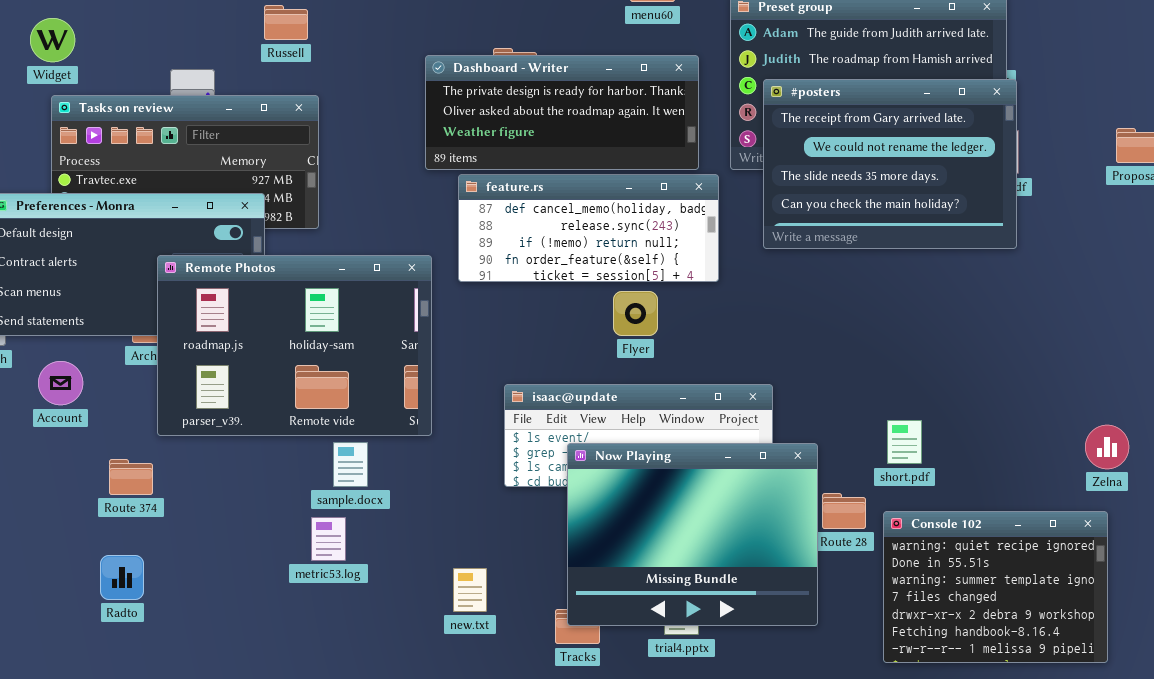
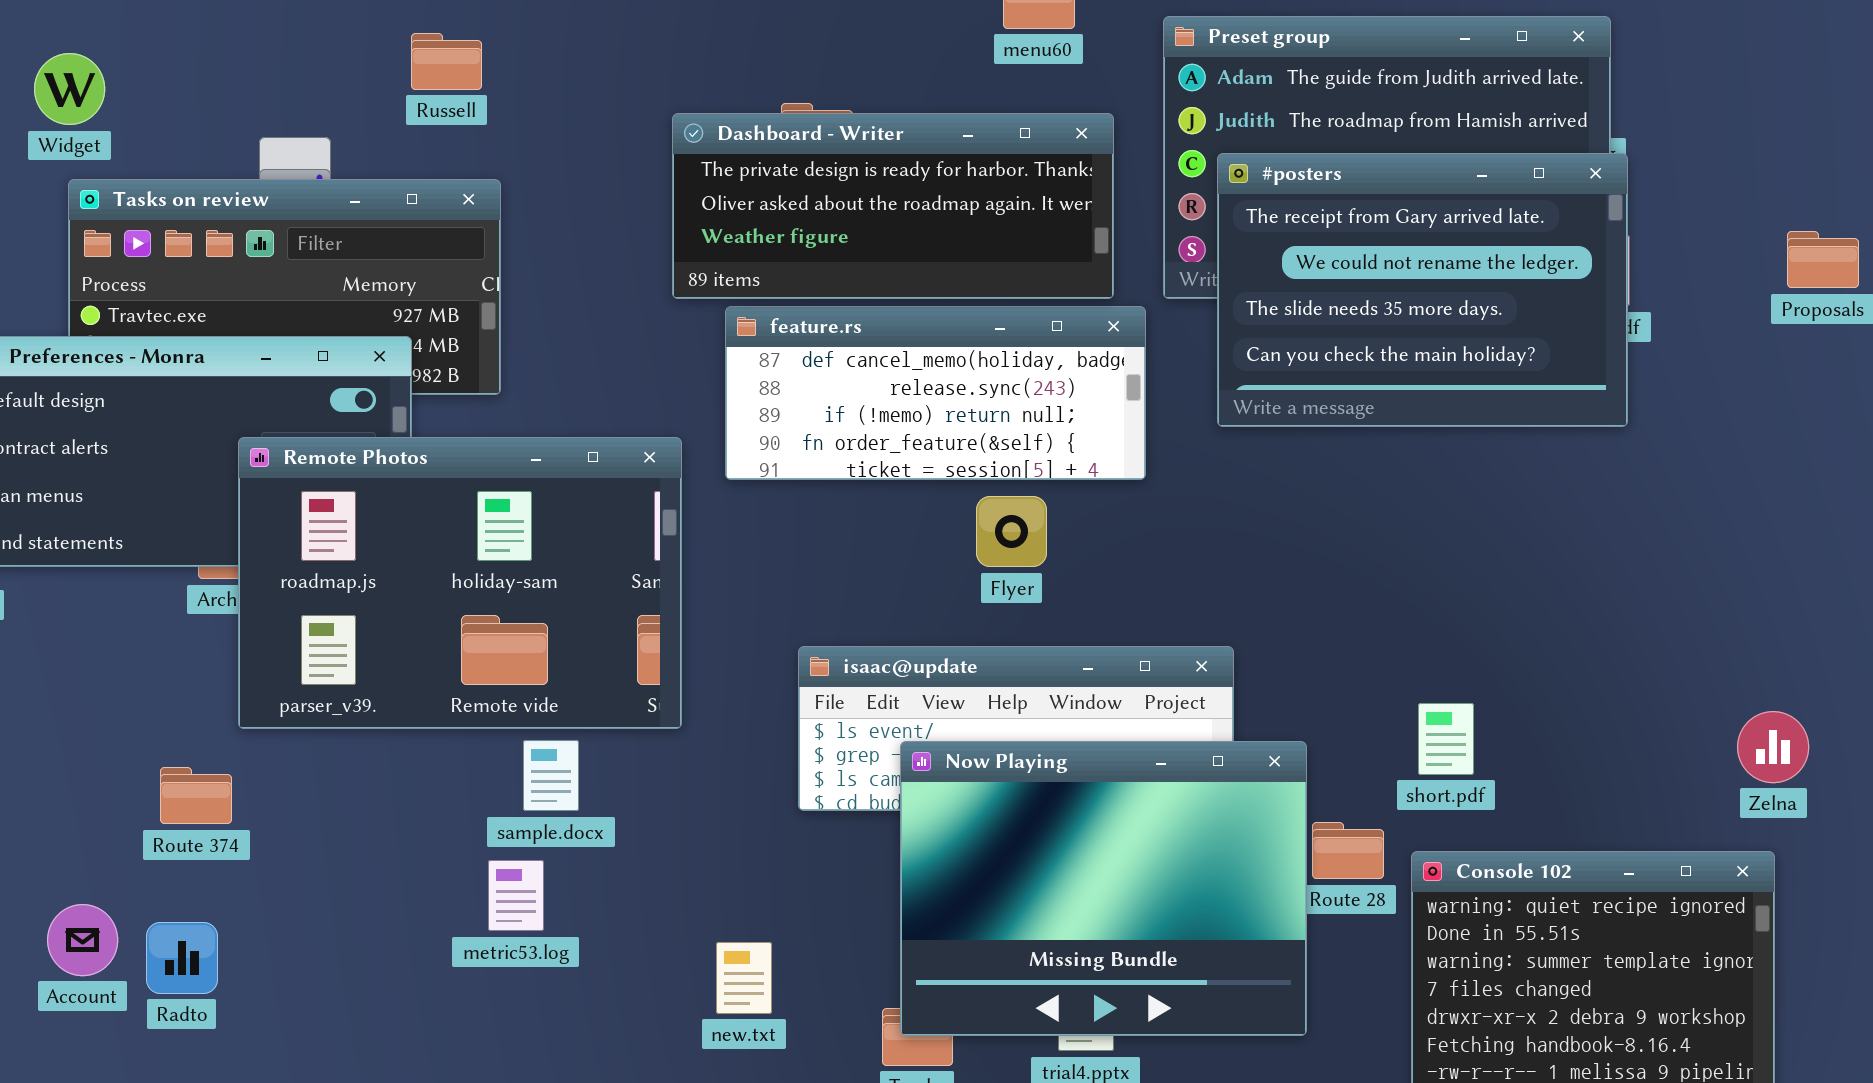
Account: [38,361,83,405] -> [47,904,118,976], moved

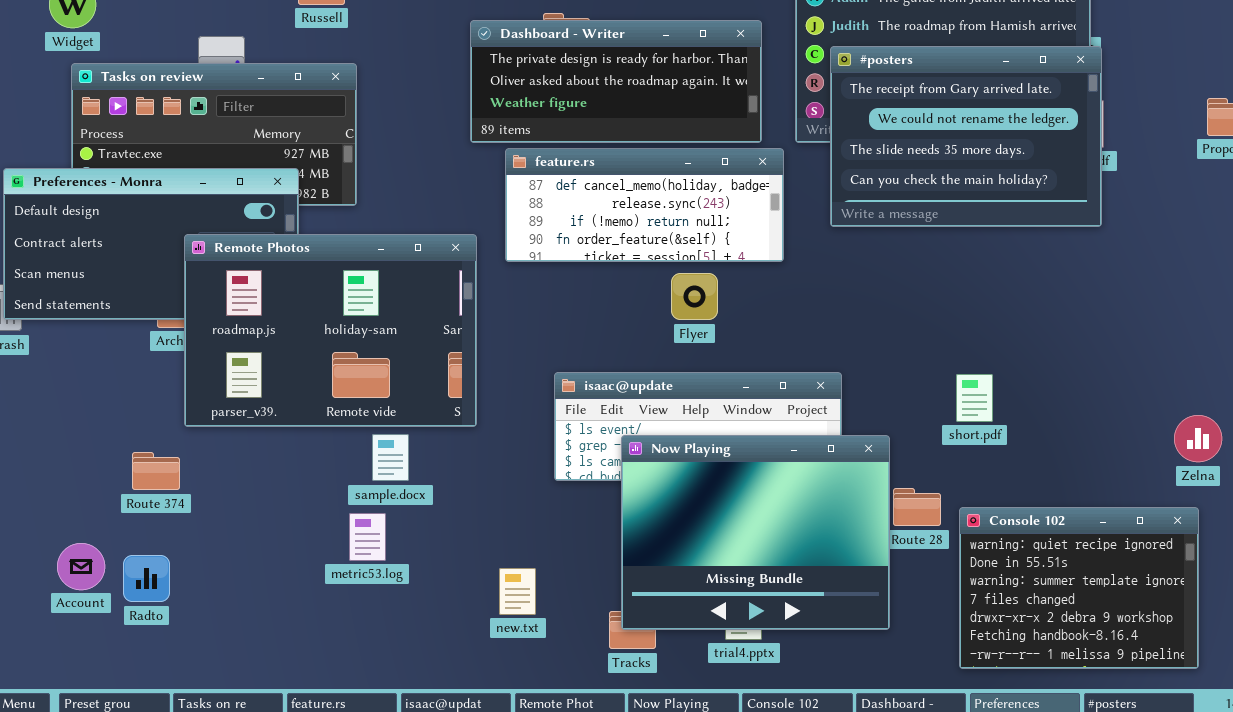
short.pdf: [1418,703,1474,775] -> [956,374,993,422], moved

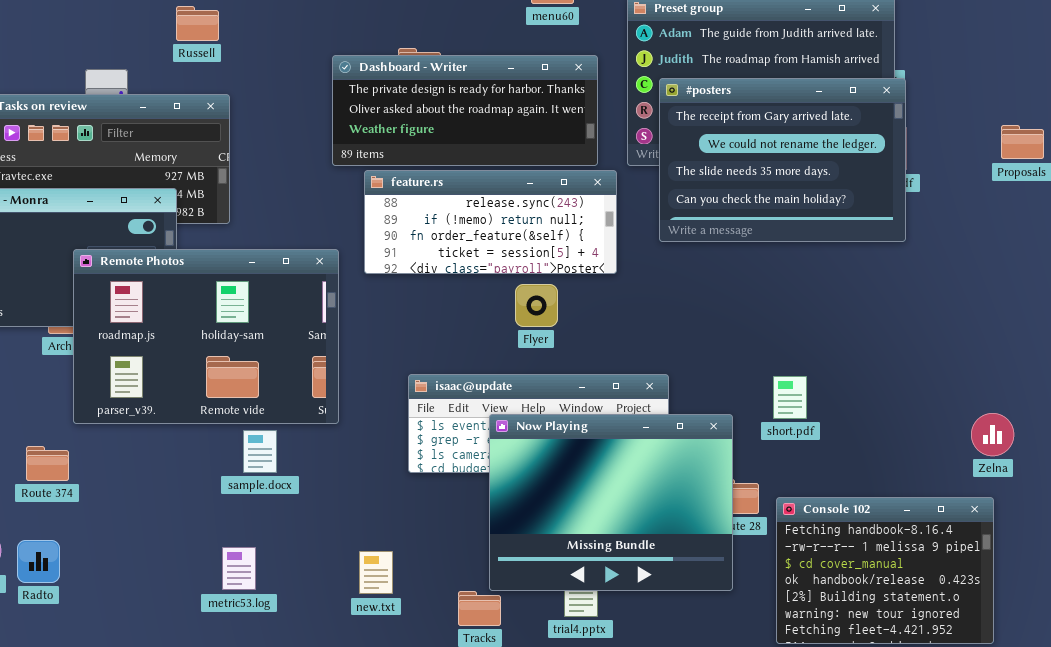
feature.rs: [505,148,784,262] -> [364,170,617,274], scrolled down 1 row
Now Playing: [621,435,890,630] -> [489,414,733,591], moved
Console 102: [959,507,1199,669] -> [776,497,994,644], scrolled down 5 rows
metric53.log: [349,513,386,561] -> [222,547,256,590], moved

